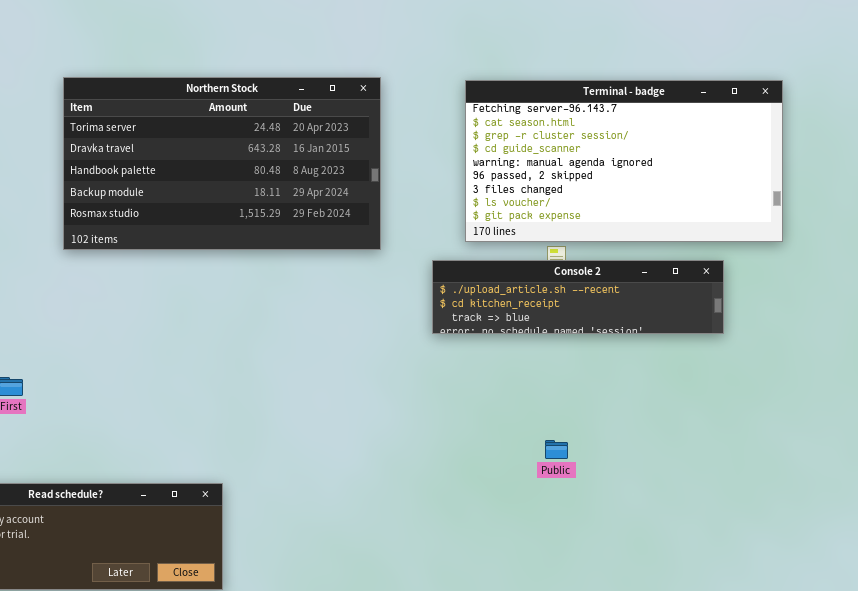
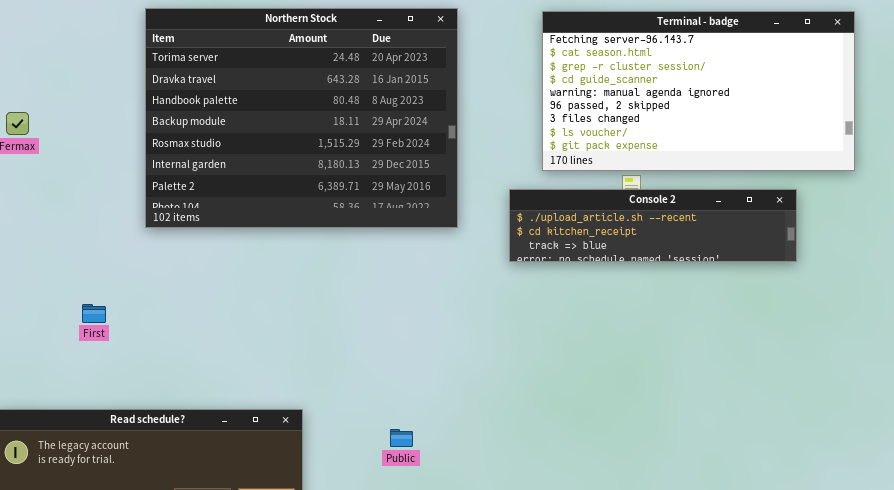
Northern Stock: [63,77,381,250] -> [145,8,458,228], resized
Public: [545,440,568,459] -> [390,429,413,447], moved

